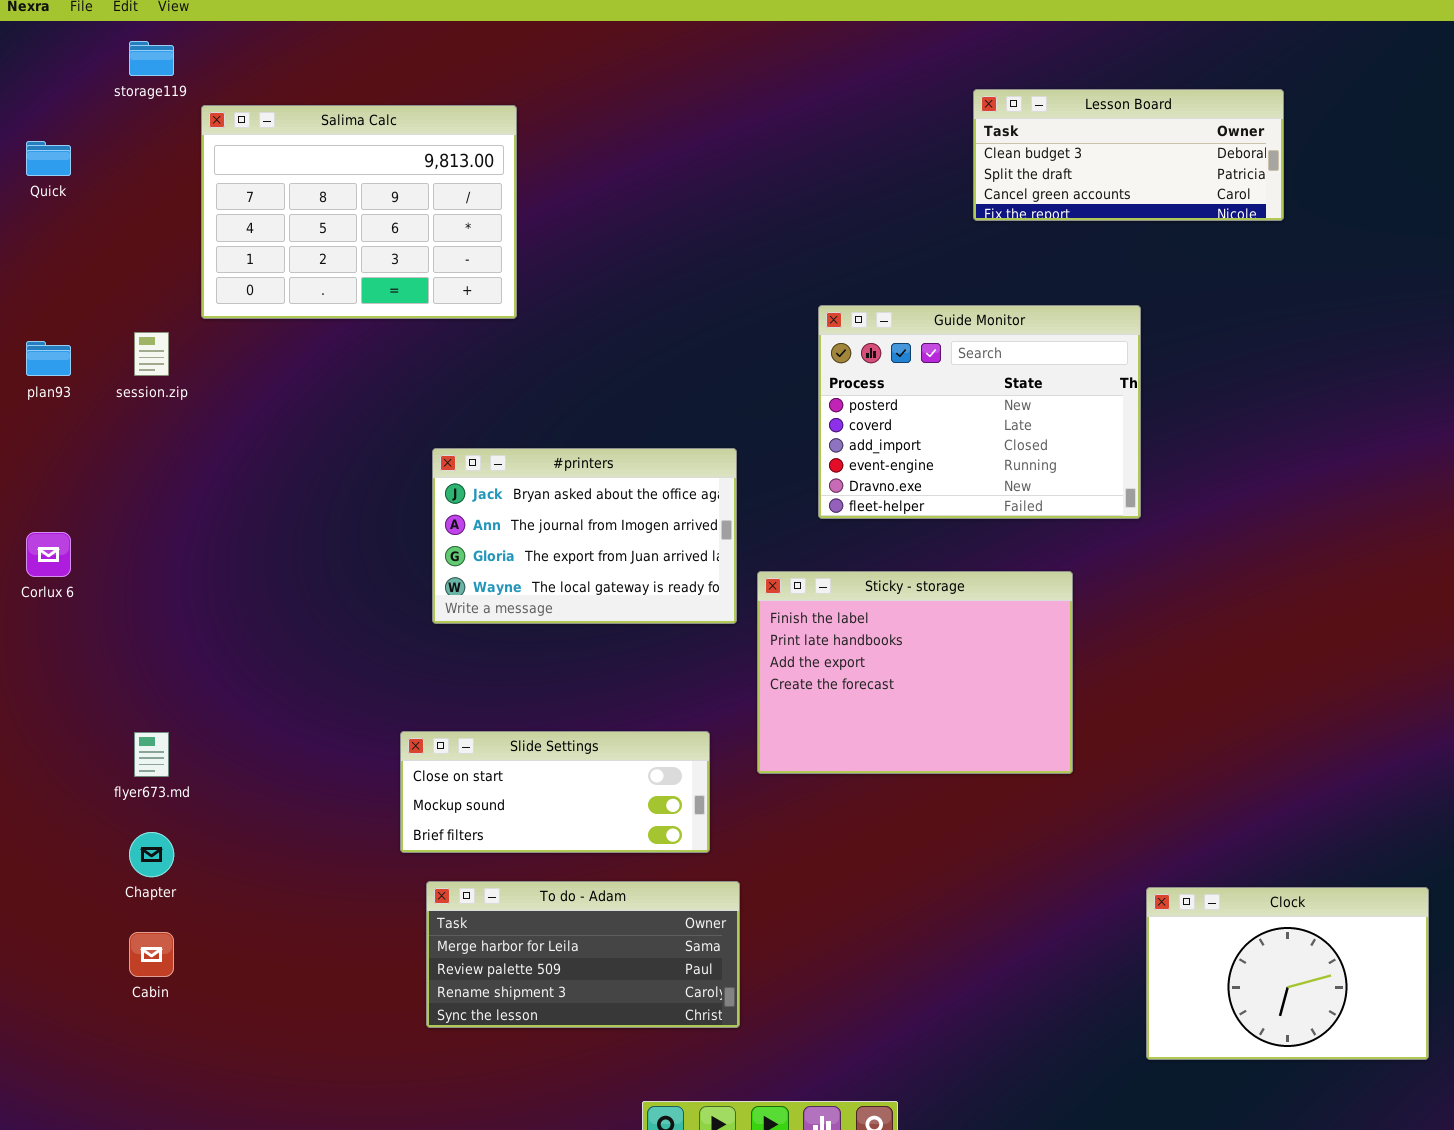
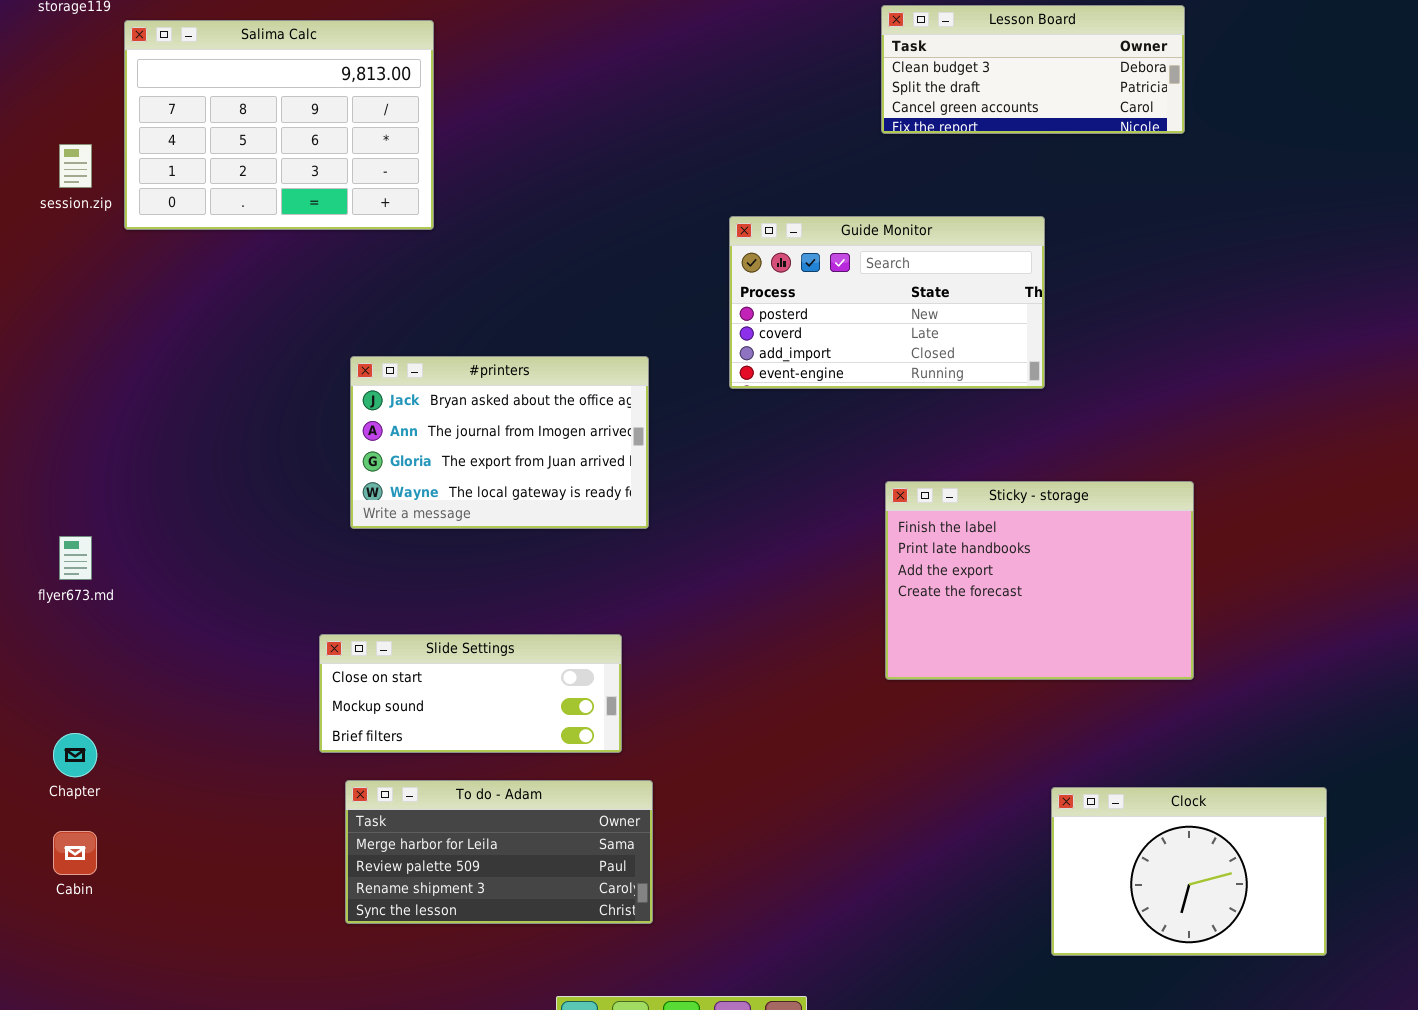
Guide Monitor: [818,305,1141,519] -> [729,216,1045,389], resized
session.zip: [134,332,169,376] -> [59,144,92,188], moved
Sticky - storage: [757,571,1073,774] -> [885,481,1194,680], moved
flyer673.md: [134,732,169,777] -> [59,536,92,580], moved

